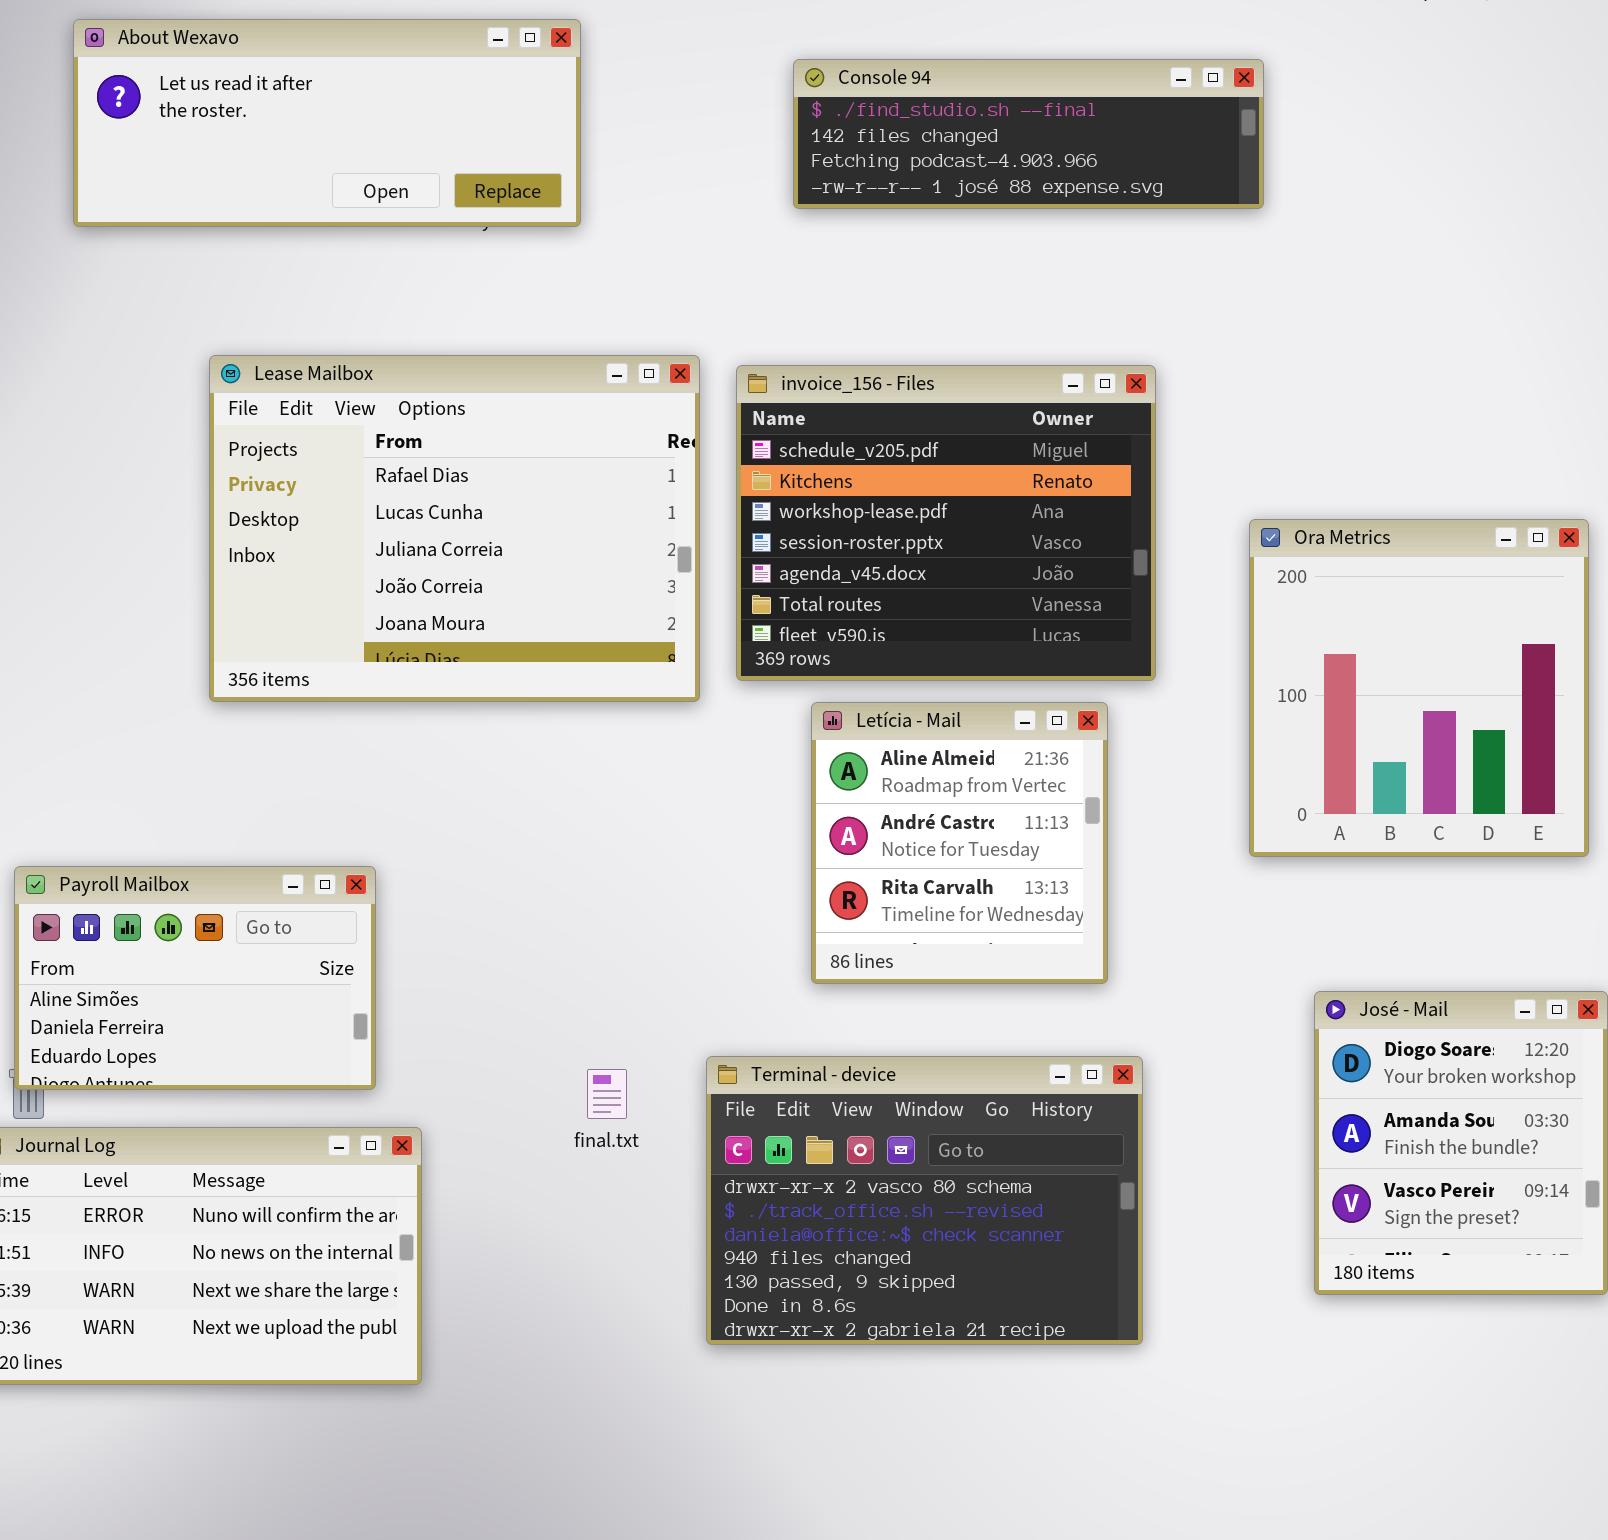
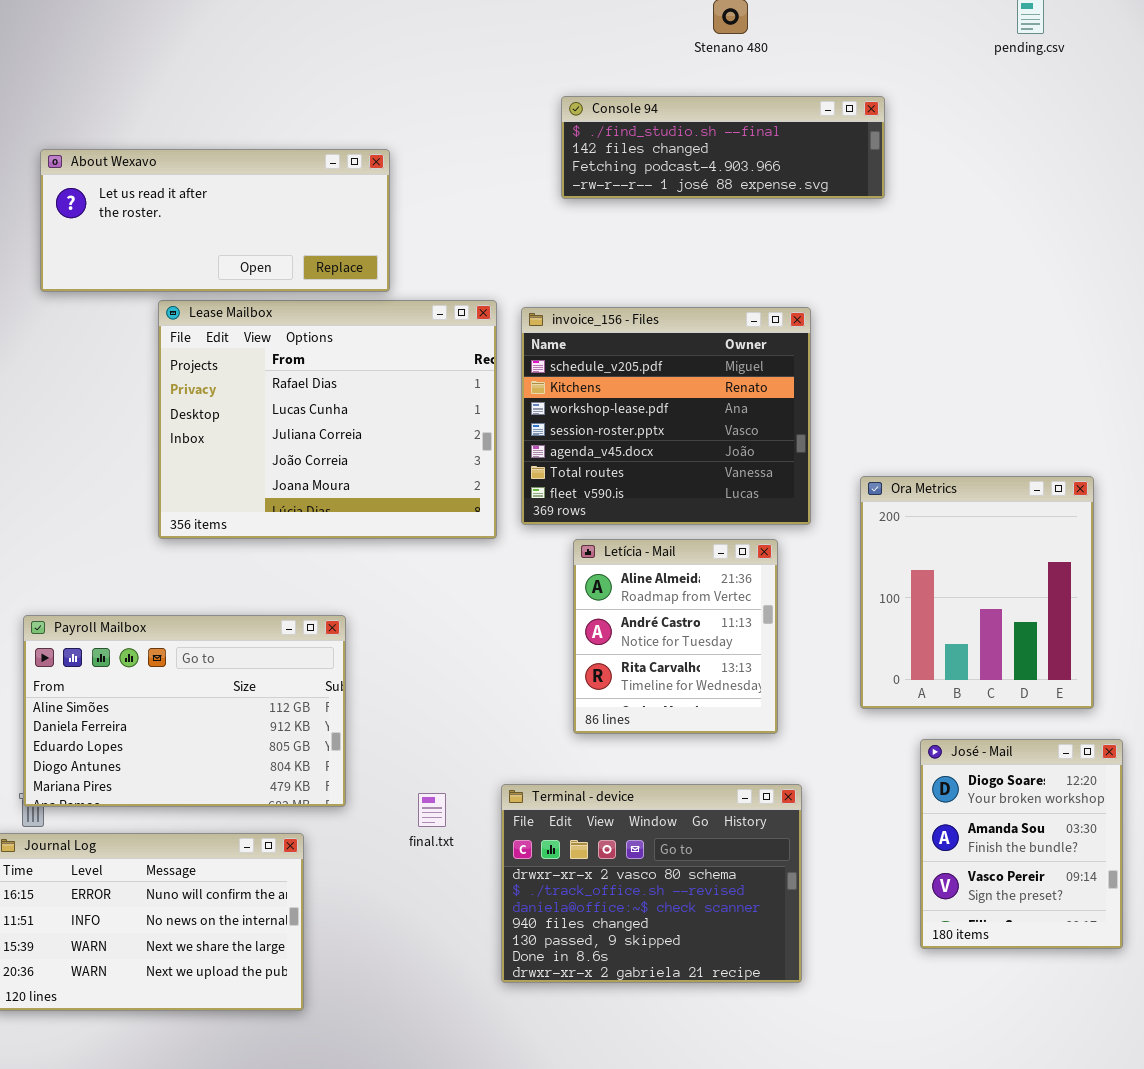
About Wexavo: [73,19,581,227] -> [40,149,390,292], moved
Ora Metrics: [1249,519,1589,857] -> [860,476,1094,709], moved
Payroll Mailbox: [14,866,376,1090] -> [23,615,346,807], resized

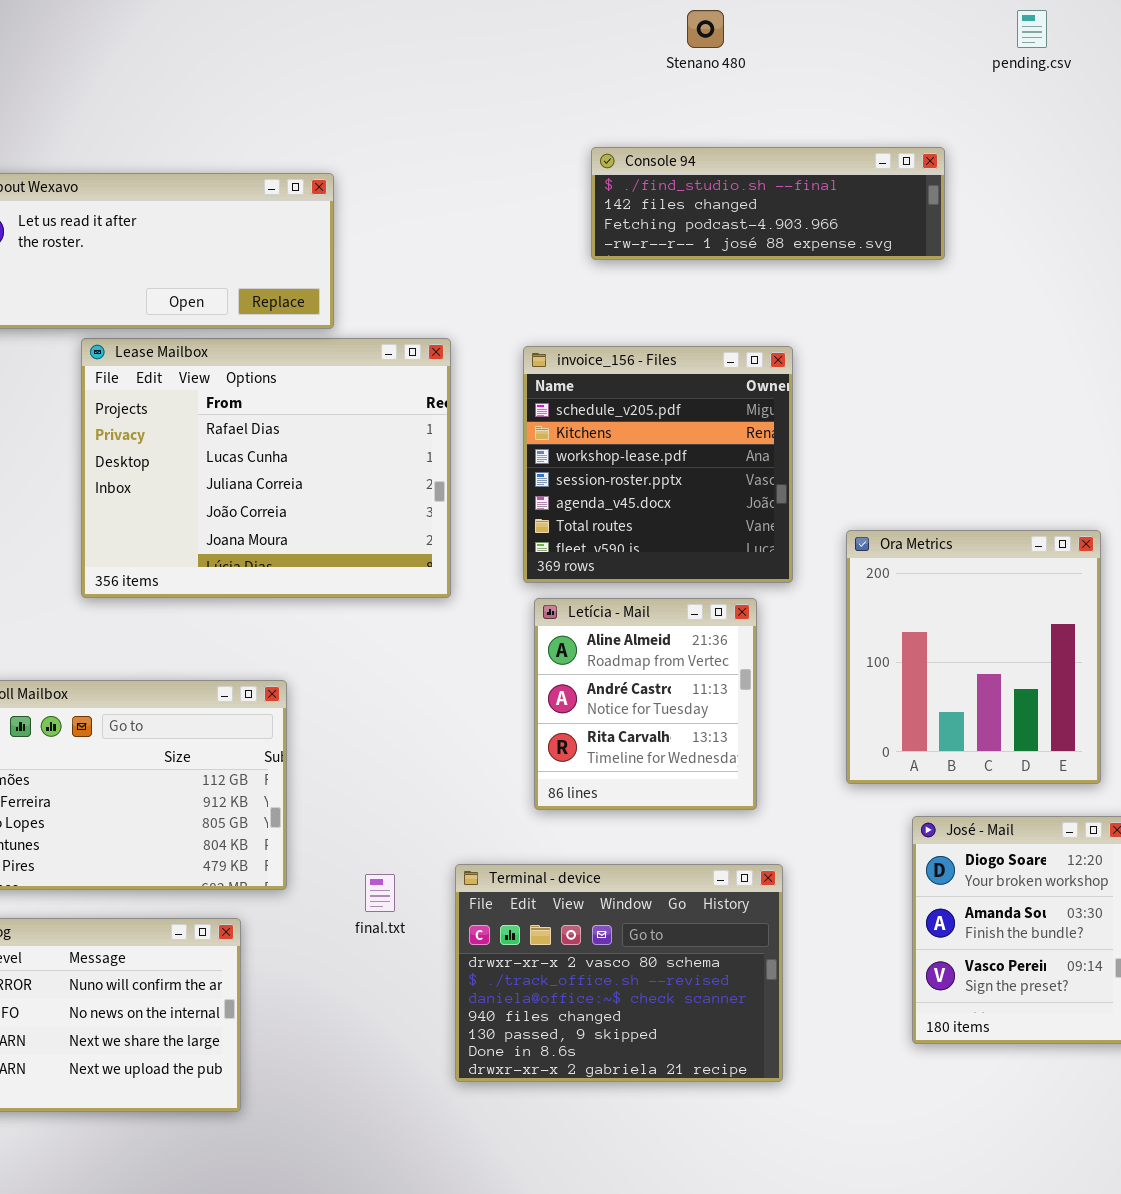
Console 94: [561,96,885,199] -> [591,147,945,260], moved
invoice_156 - Files: [521,307,811,525] -> [523,346,793,583], resized

